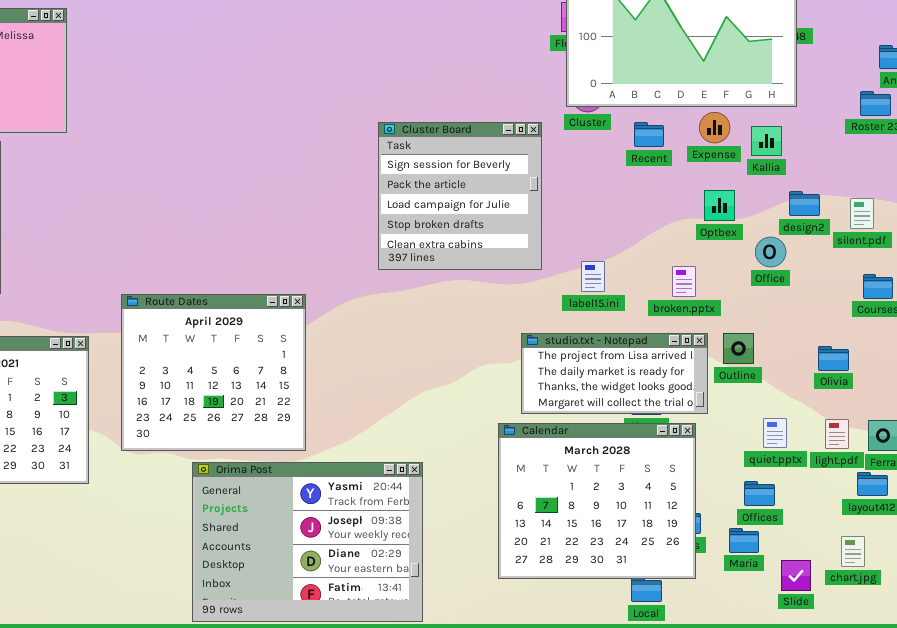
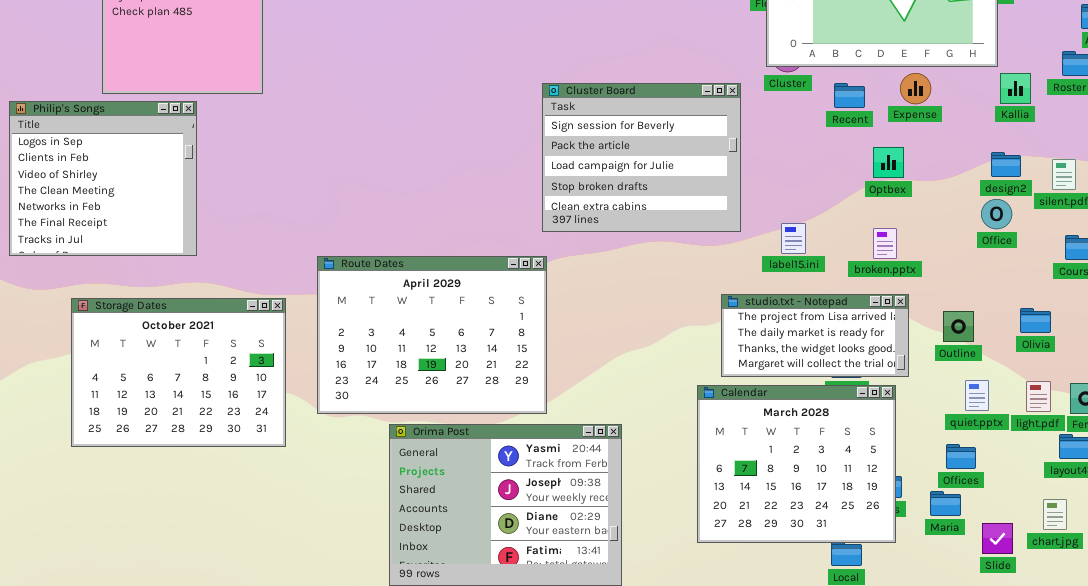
Cluster Board: [378,122,542,270] -> [542,83,741,232], resized
Kallia: [751,126,782,156] -> [1000,73,1031,104], moved
Optbex: [704,190,735,221] -> [873,147,904,178], moved
Office: [755,237,786,267] -> [981,199,1012,229], moved
Route Dates: [121,294,306,451] -> [317,256,547,414], resized
Outline: [723,333,754,364] -> [943,311,974,342], moved

